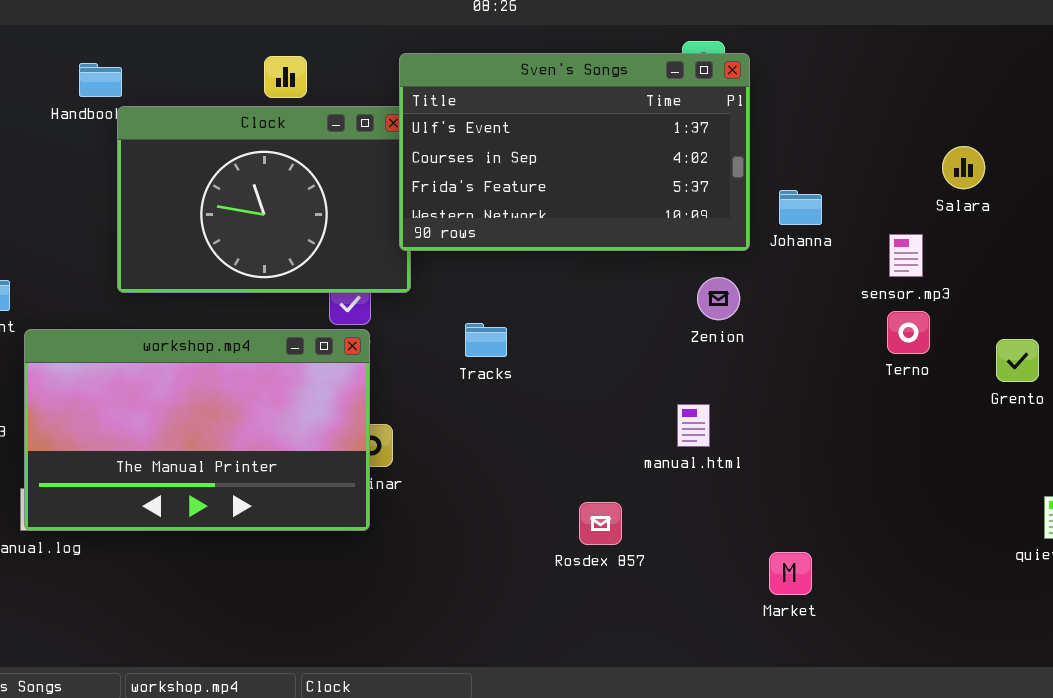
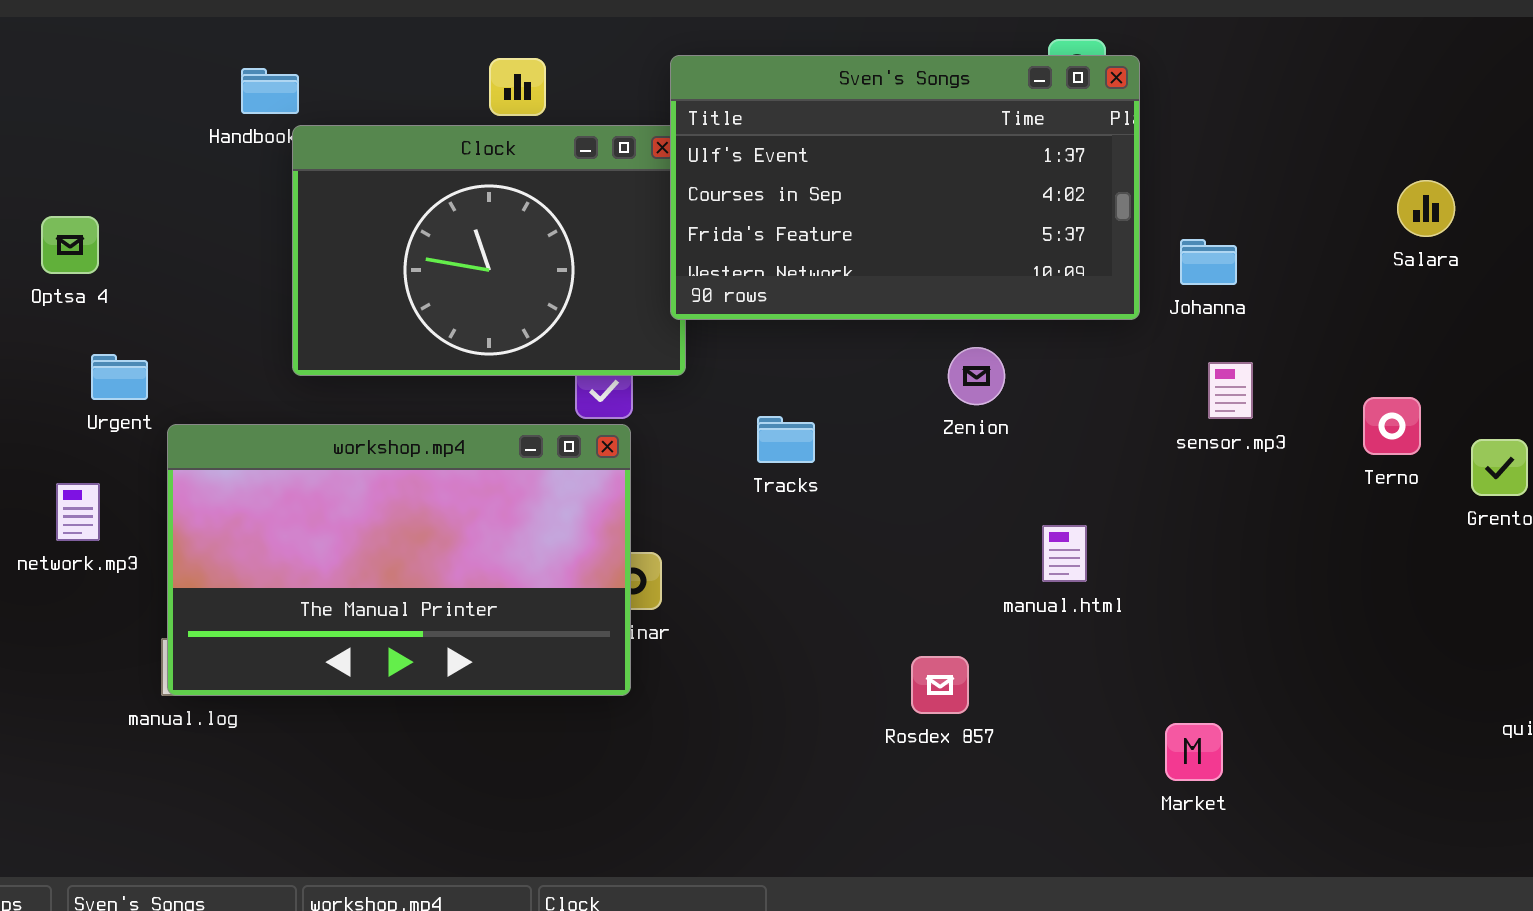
sensor.mp3: [889,234,923,277] -> [1208,362,1253,419], moved
Zenion: [697,277,740,320] -> [948,347,1005,405], moved
Terno: [887,311,930,354] -> [1363,397,1421,455], moved

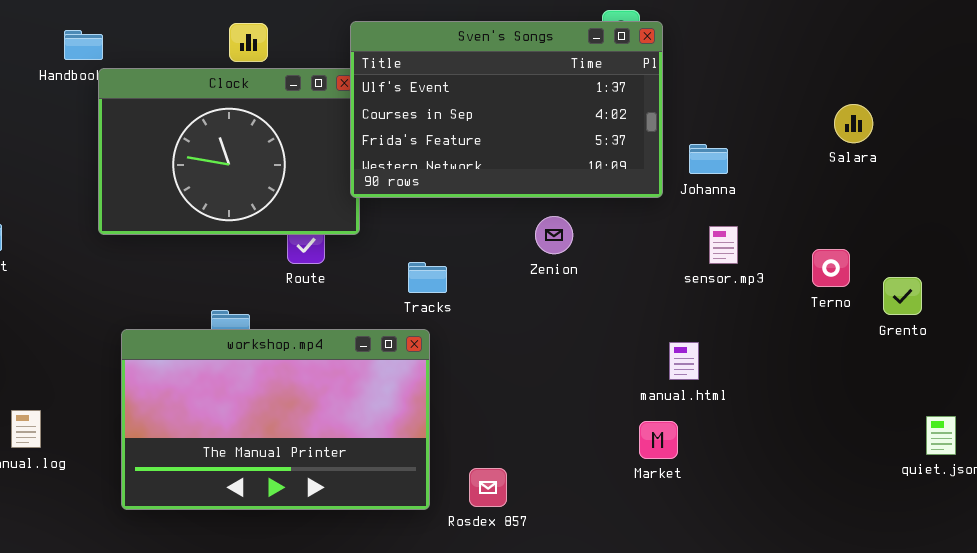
workshop.mp4: [167,424,631,696] -> [121,329,430,510], moved
manual.html: [1042,525,1087,582] -> [669,342,699,380], moved
Rosdex 857: [911,656,969,714] -> [469,468,507,507], moved
Market: [1165,723,1223,781] -> [639,421,678,459], moved

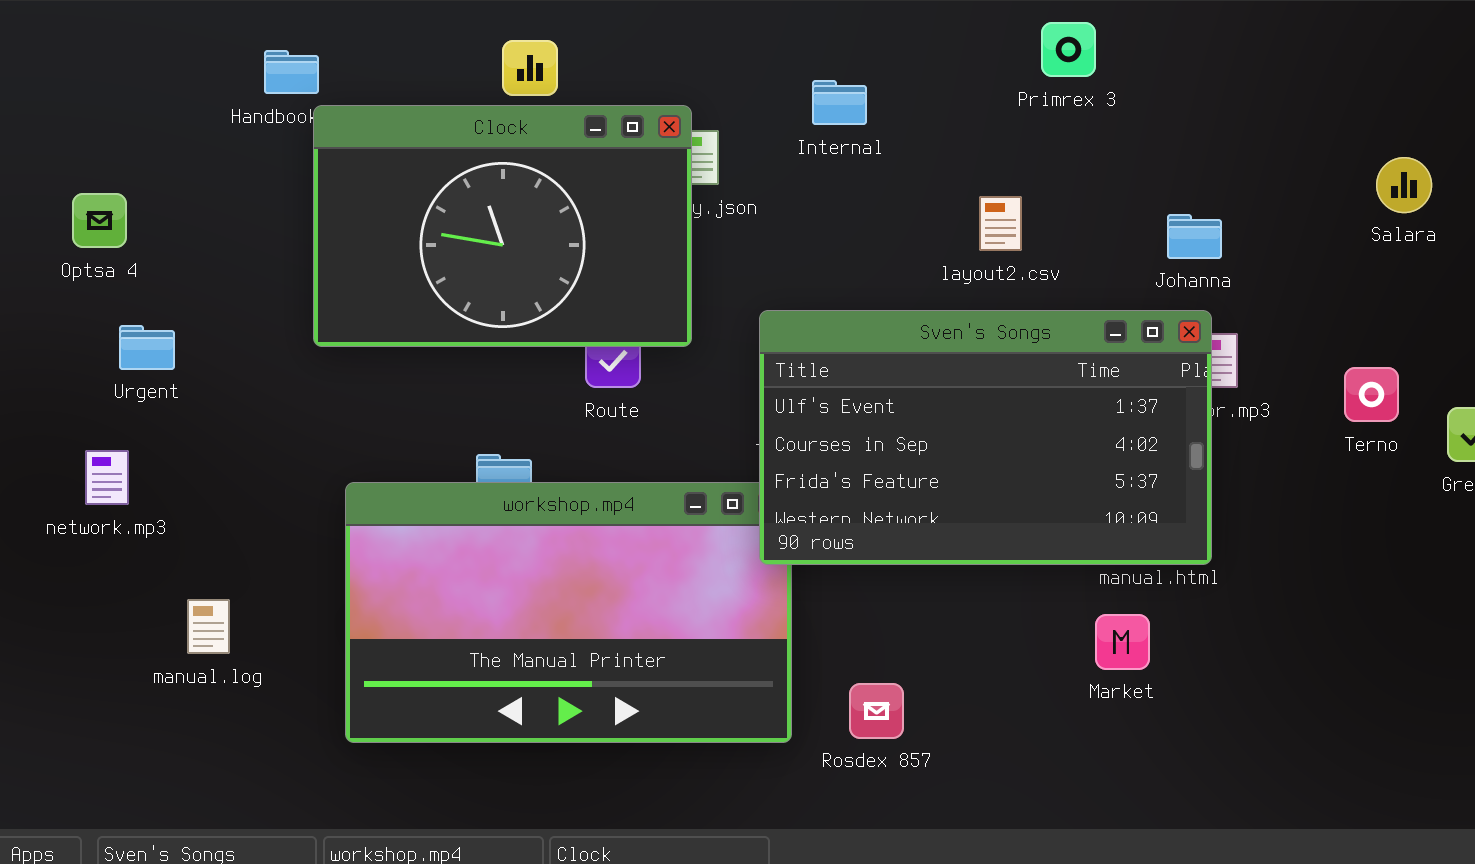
Sven's Songs: [350,21,663,198] -> [759,310,1212,565], moved

